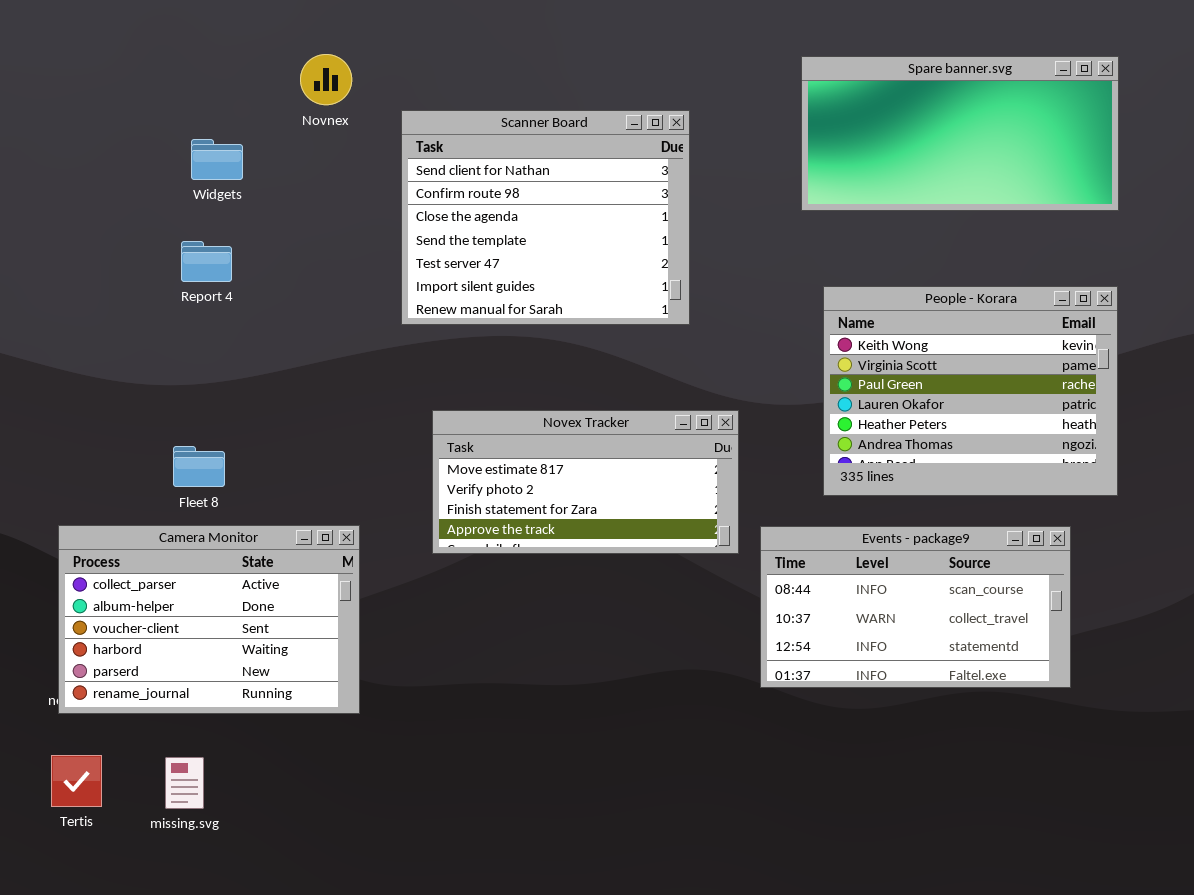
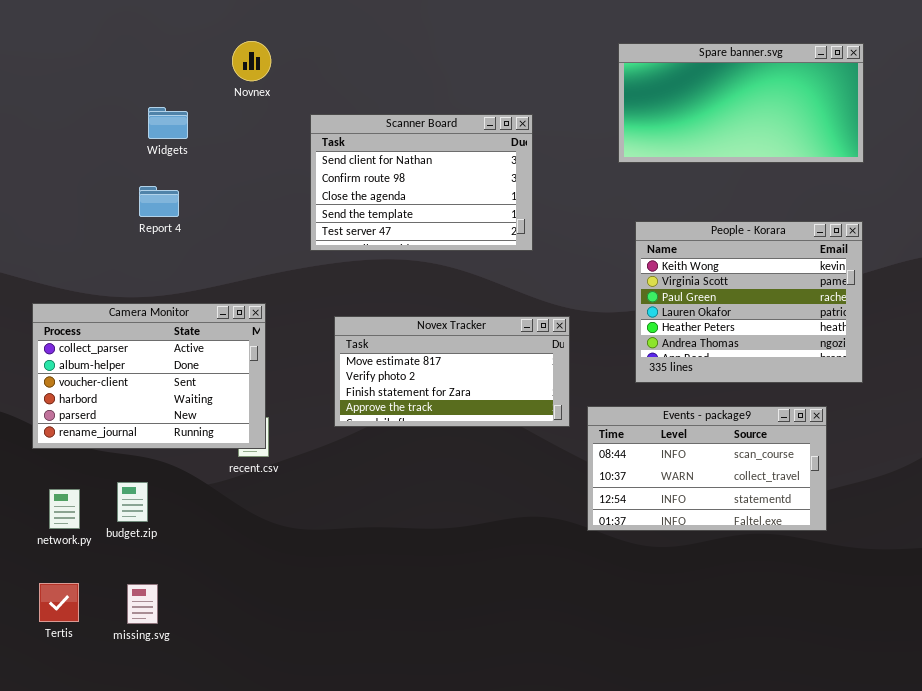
Scanner Board: [401,110,690,325] -> [310,114,533,251], resized
Camera Monitor: [58,525,360,714] -> [32,303,266,449], moved

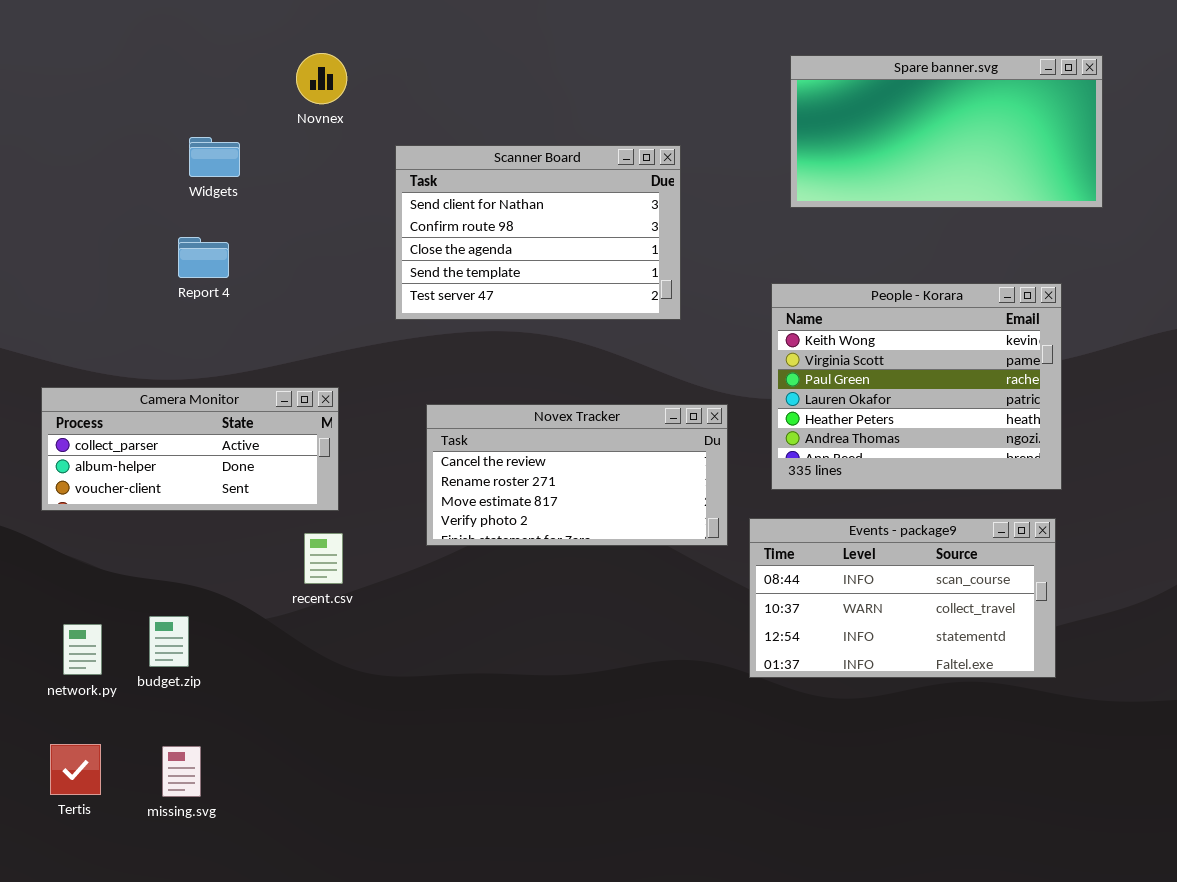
People - Korara: [635,221,863,383] -> [771,283,1062,490], moved
Camera Monitor: [32,303,266,449] -> [41,387,339,511], resized
Novex Tracker: [334,316,570,427] -> [426,404,728,546], scrolled up 2 rows

